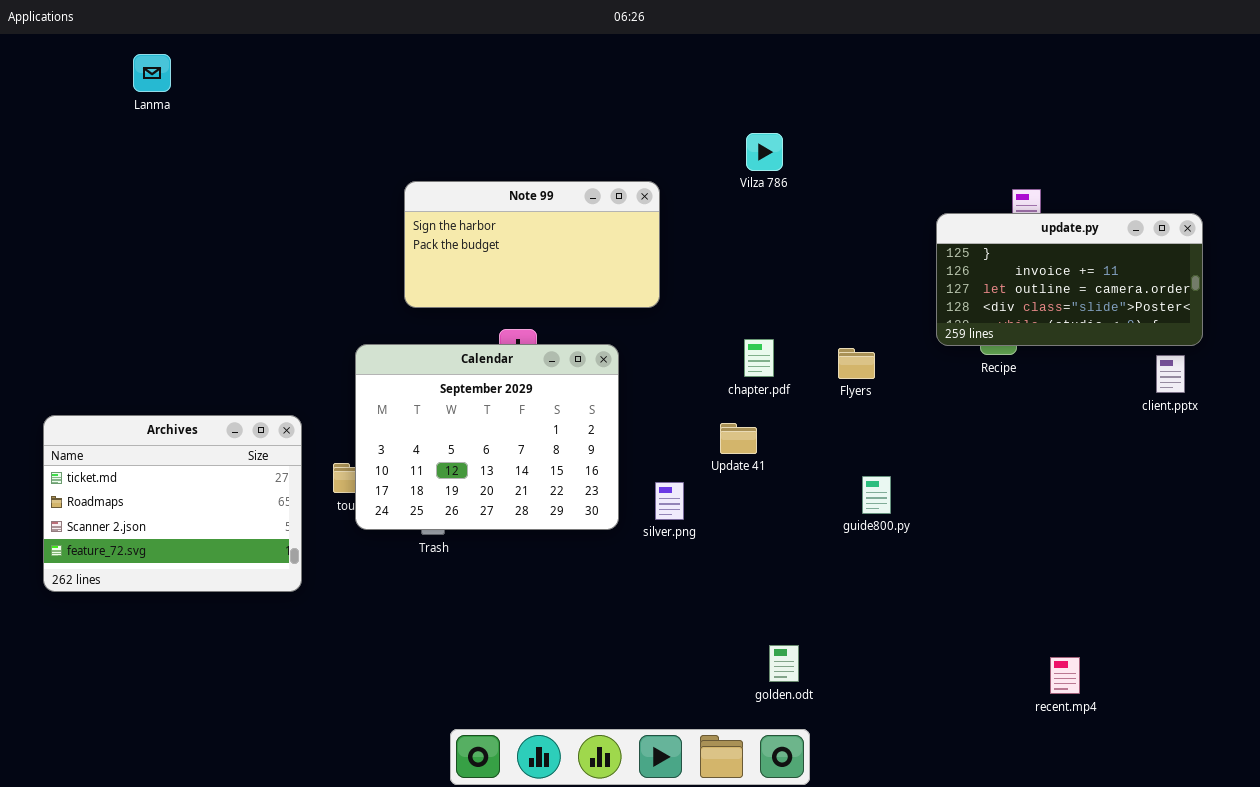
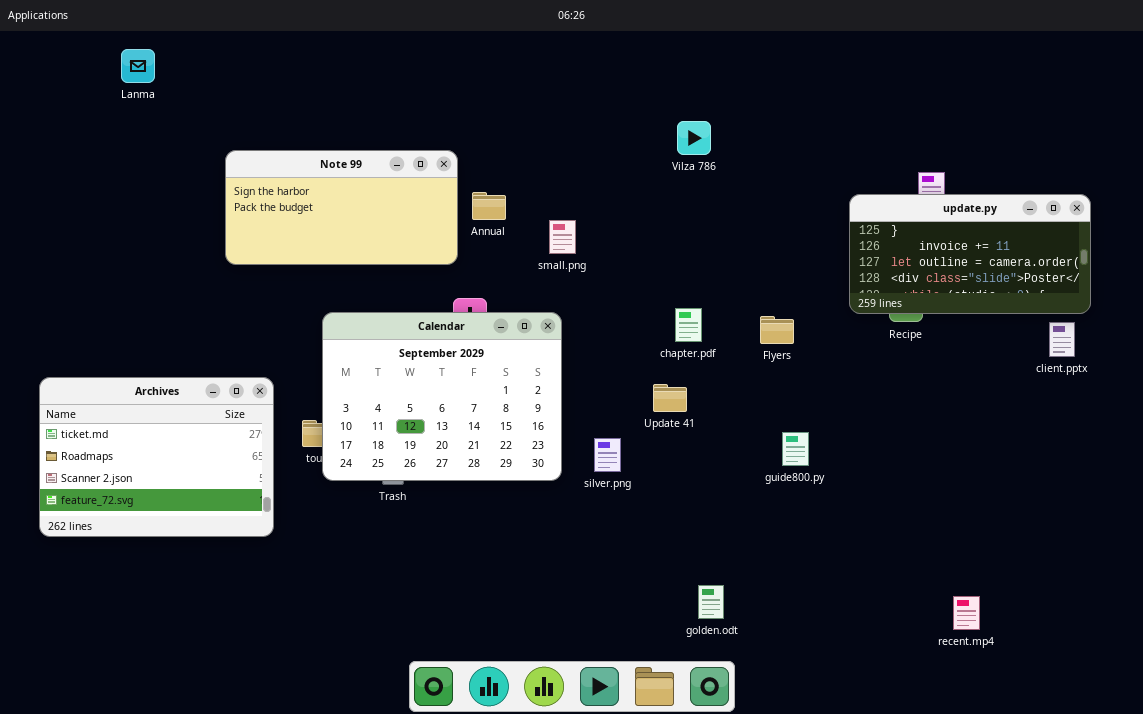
Note 99: [404,181,660,308] -> [225,150,458,265], moved

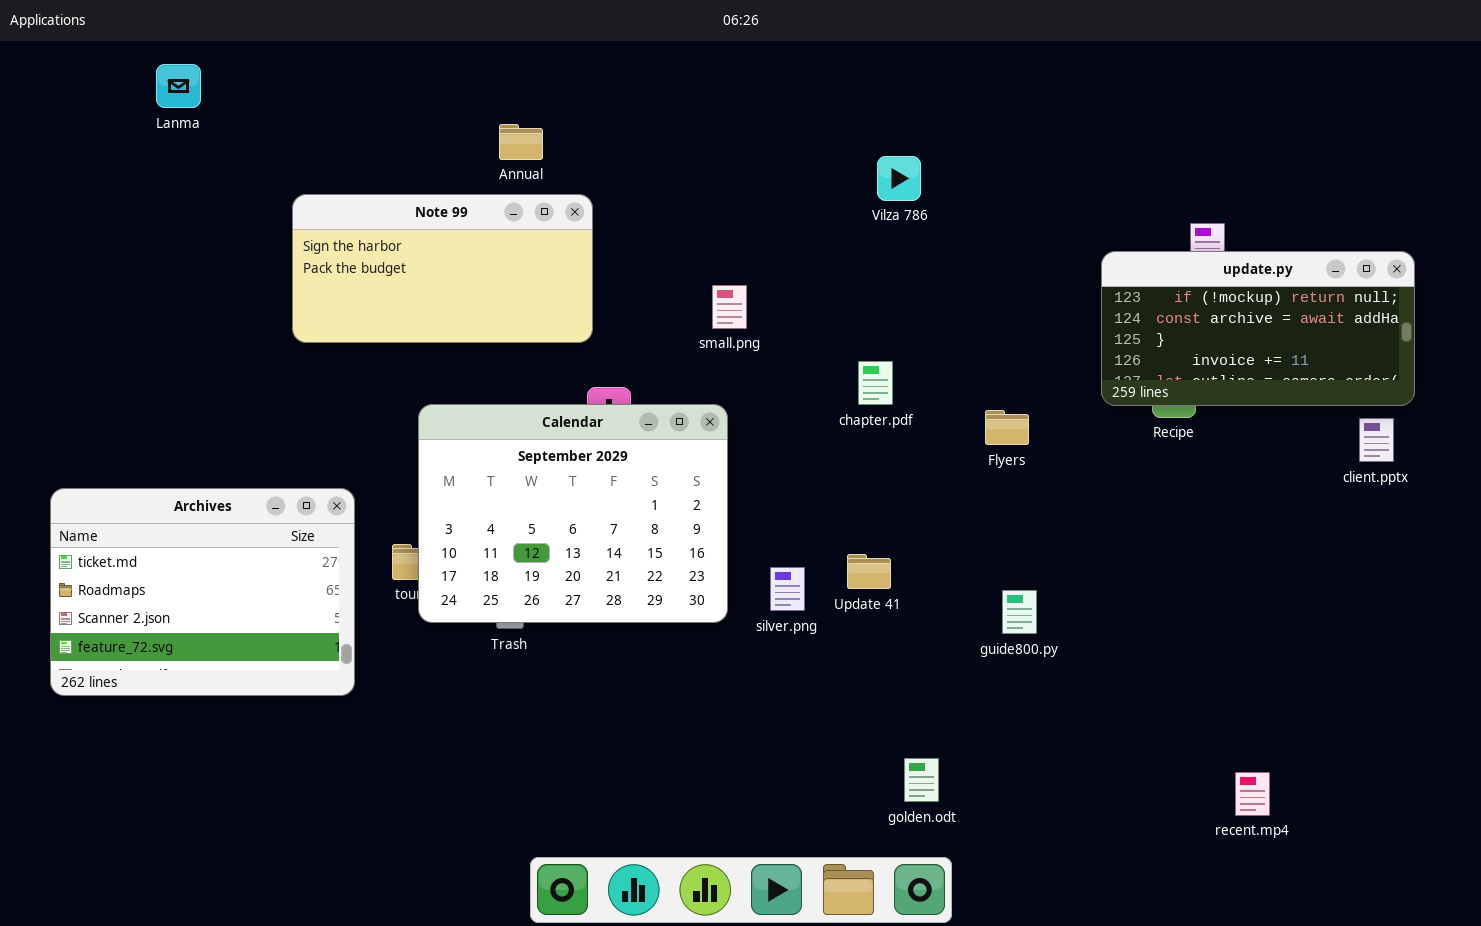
Annual: [472,192,506,220] -> [499,124,543,160], moved
update.py: [849,194,1091,314] -> [1101,251,1415,406], scrolled up 2 rows
chapter.pdf: [675,308,702,342] -> [858,361,893,405], moved
Update 41: [653,384,687,412] -> [847,554,891,589], moved
guide800.py: [782,432,809,466] -> [1002,590,1037,634], moved

